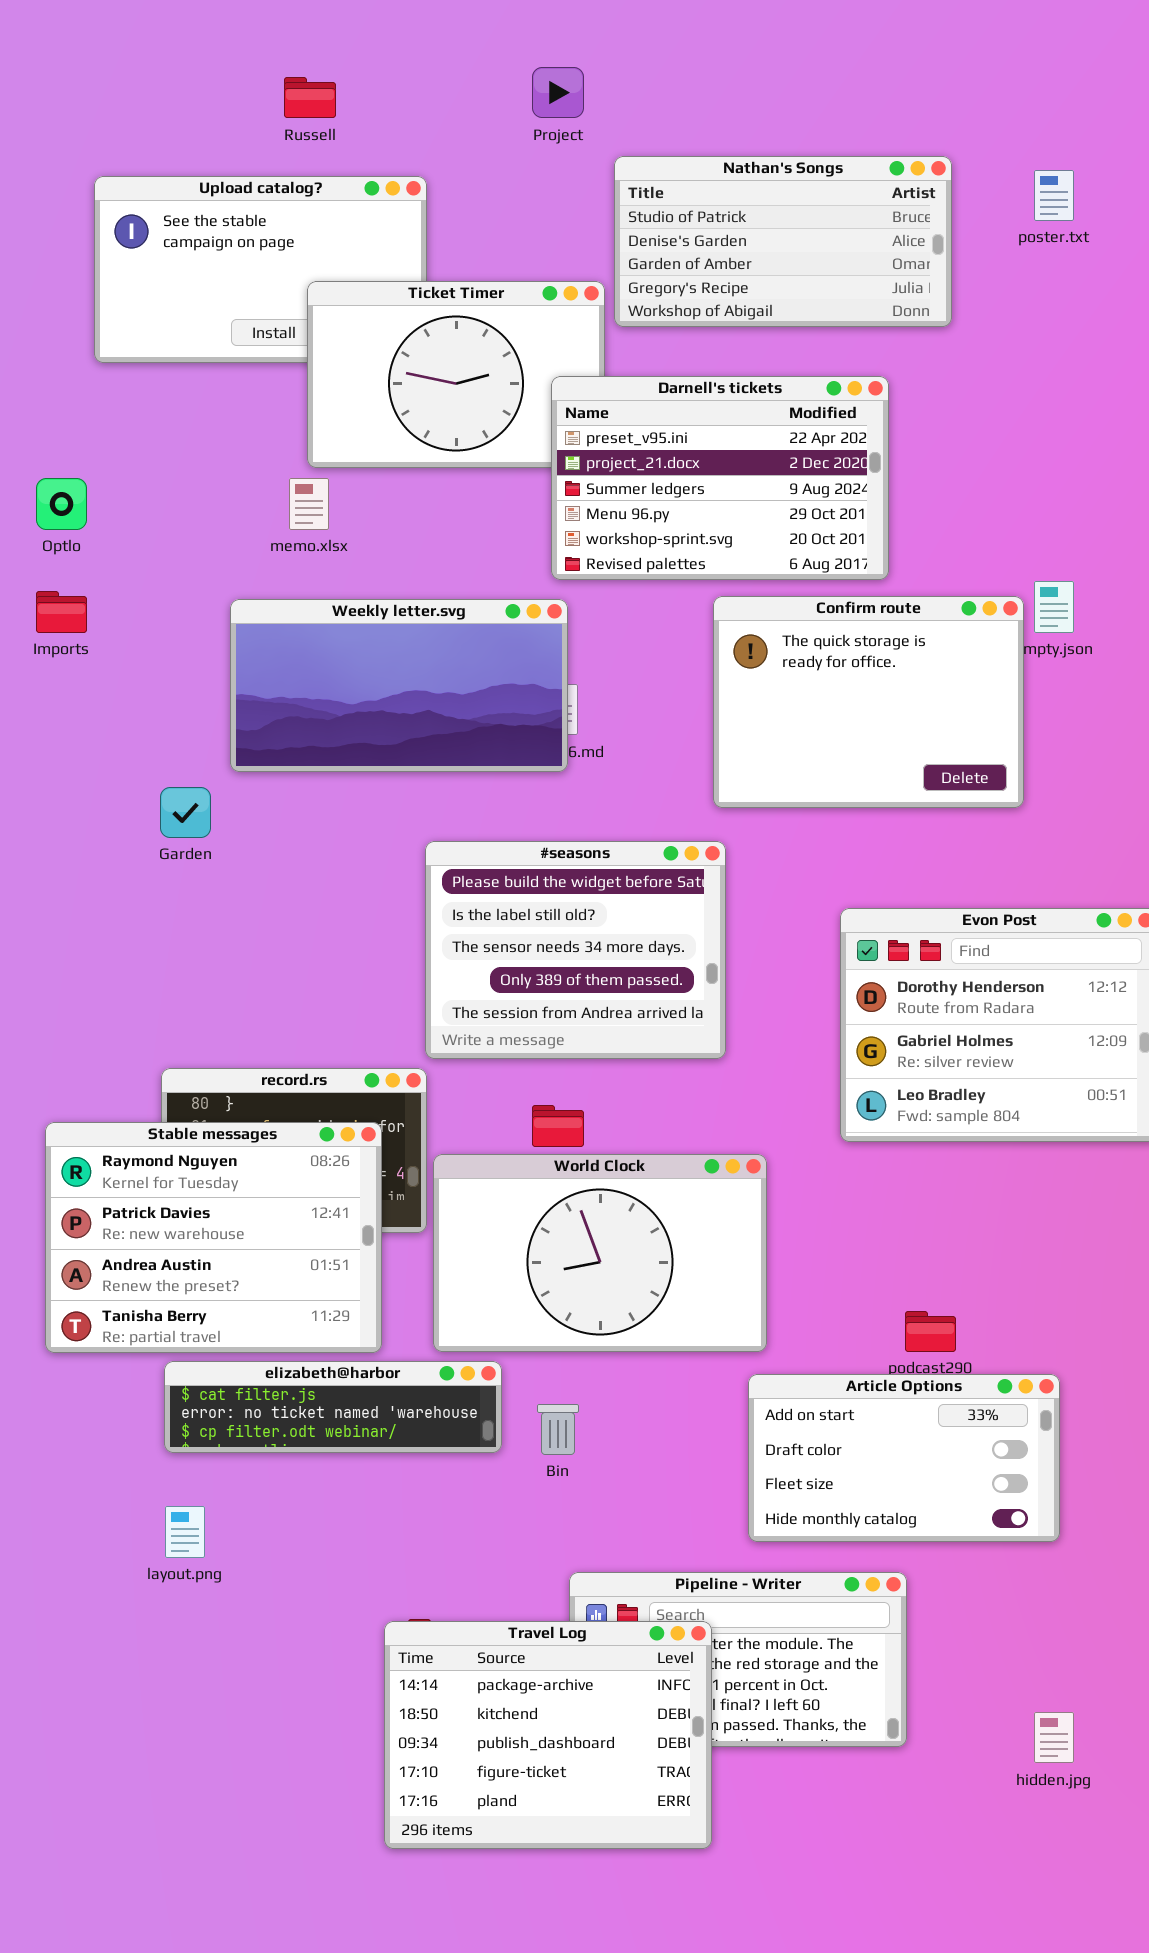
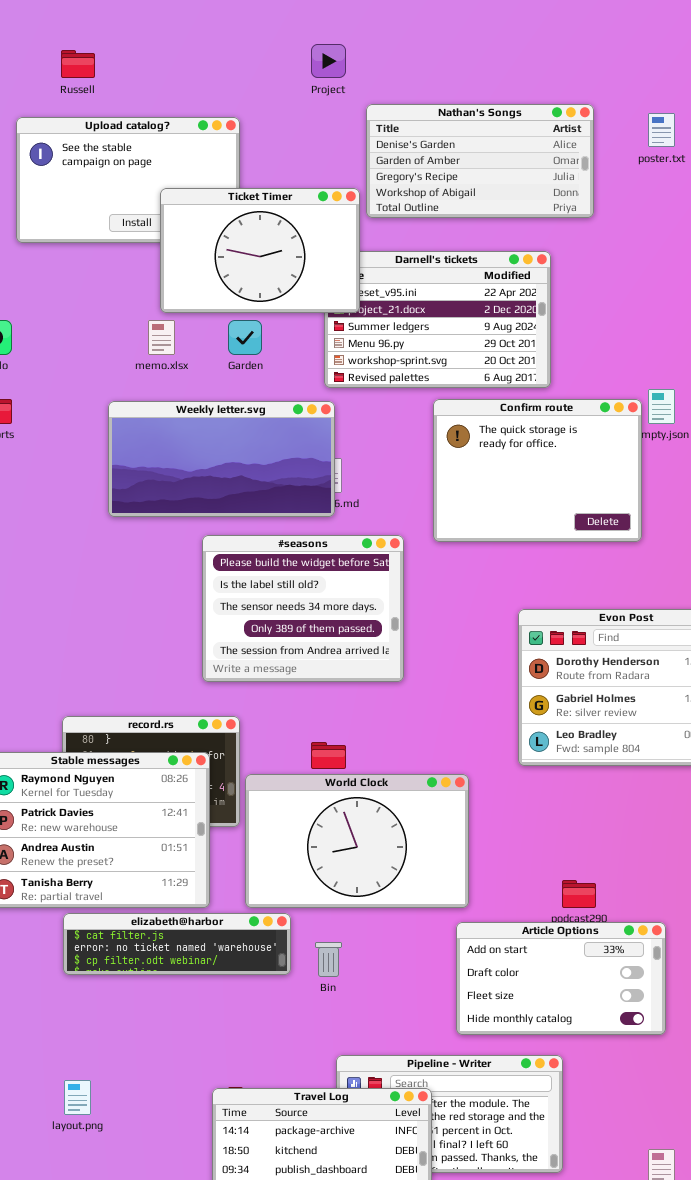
Russell: [284,77,336,118] -> [61,50,95,78], moved
Nathan's Songs: [614,156,952,327] -> [366,104,594,218], scrolled down 1 row
Ticket Timer: [307,281,605,468] -> [160,188,360,313], raised
Garden: [160,787,211,838] -> [228,320,262,355], moved
#seasons: [425,841,726,1059] -> [202,535,404,682], moved
layout.png: [165,1506,205,1558] -> [64,1080,91,1115], moved

